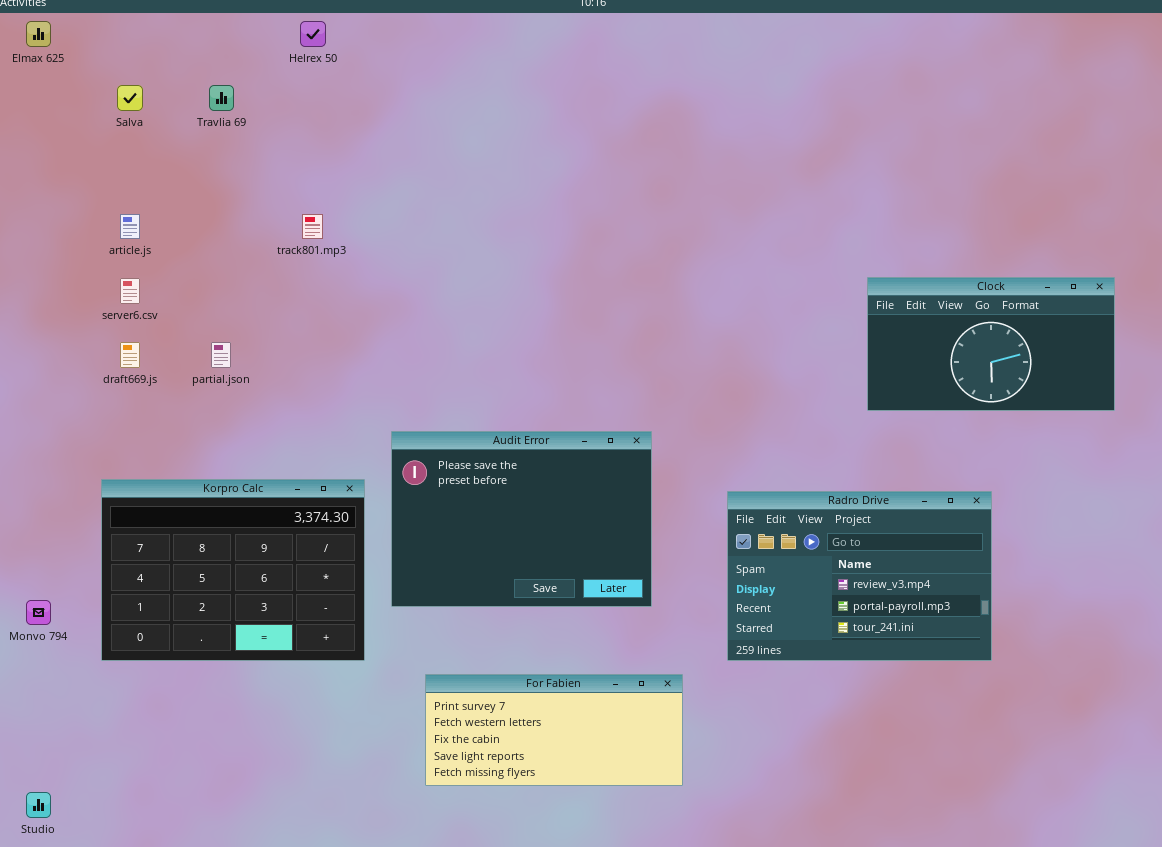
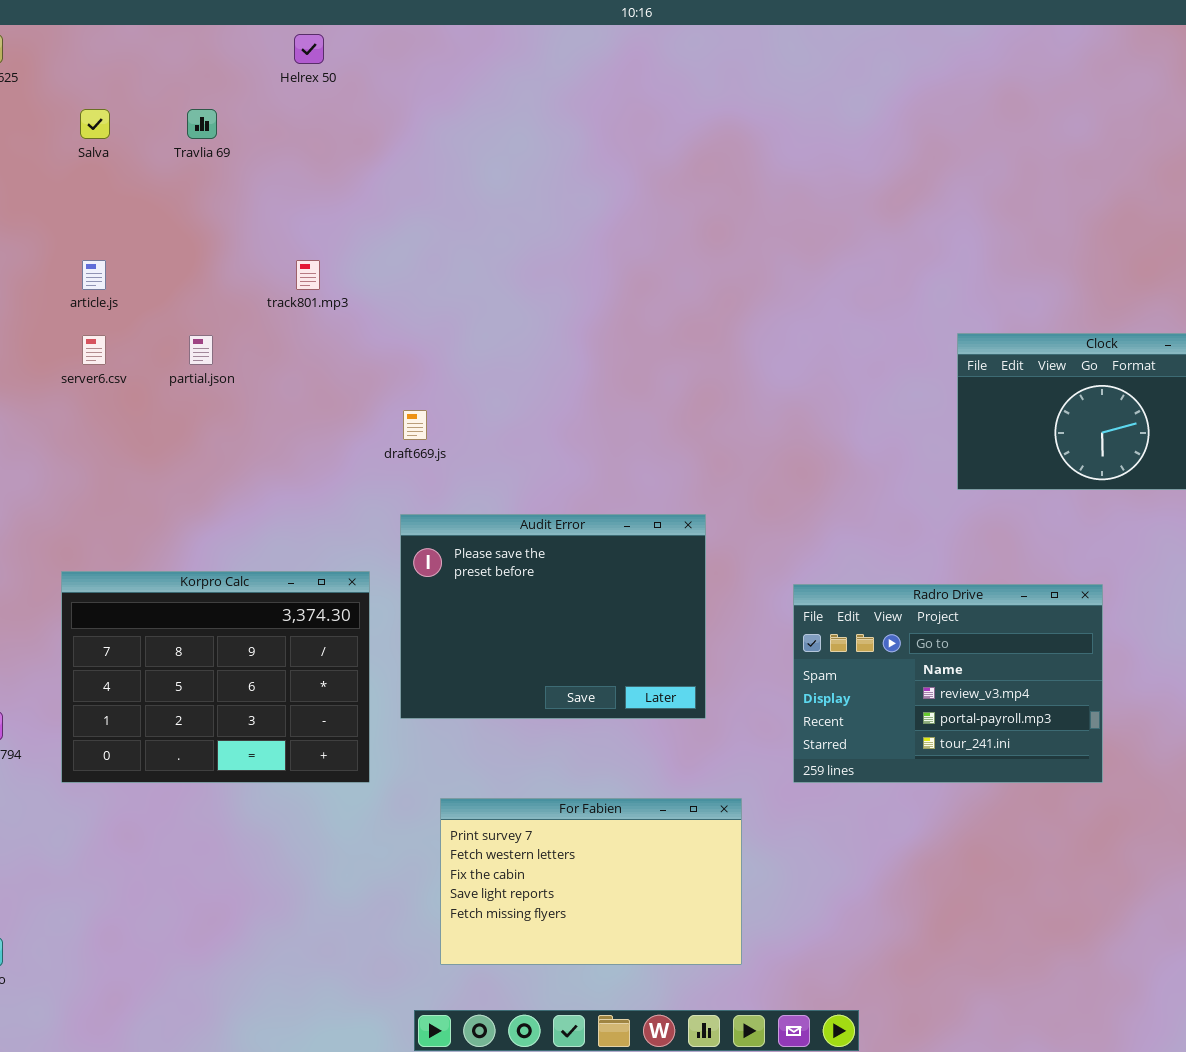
draft669.js: [120,342,140,368] -> [403,410,427,440], moved
partial.json: [211,342,231,368] -> [189,335,213,365], moved
For Fabien: [425,674,683,786] -> [440,798,742,965], resized

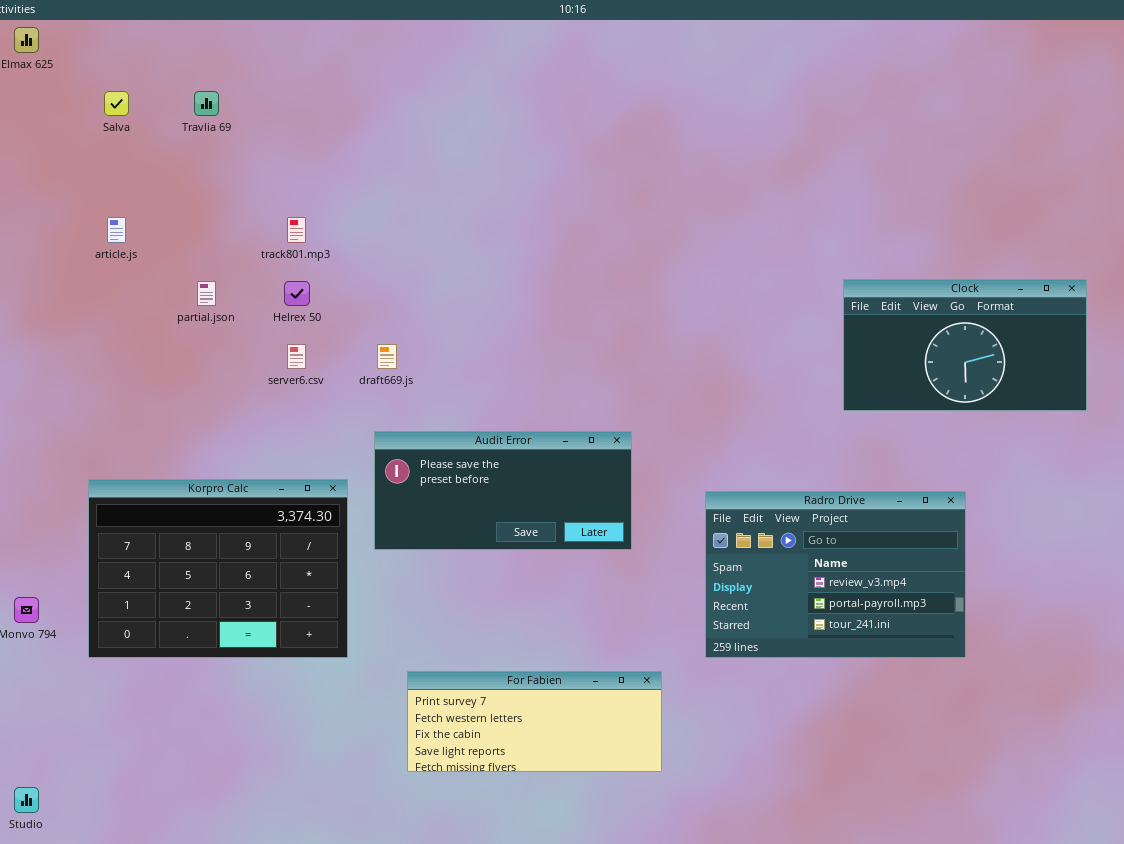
Helrex 50: [294,34,324,64] -> [284,281,310,306], moved
server6.csv: [82,335,106,365] -> [287,344,306,369], moved
Audit Error: [400,514,706,719] -> [374,431,632,550], resized
For Fabien: [440,798,742,965] -> [407,671,662,772], resized

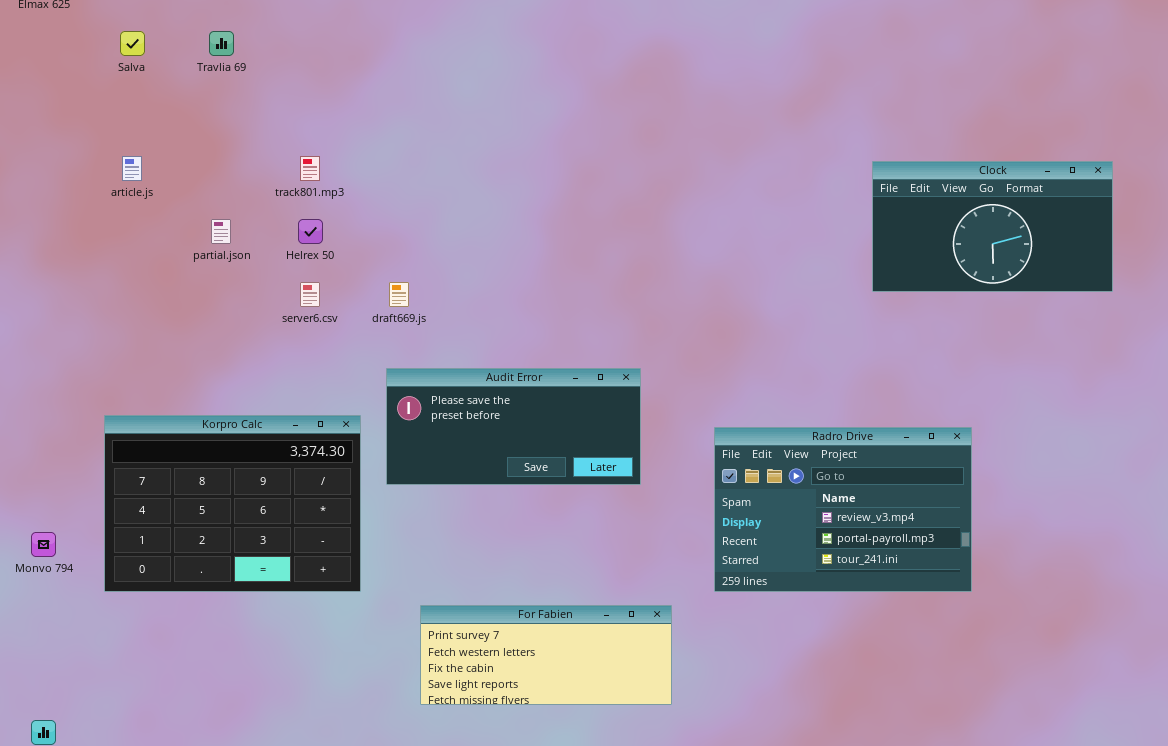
Clock: [843,279,1087,411] -> [872,161,1113,292], moved

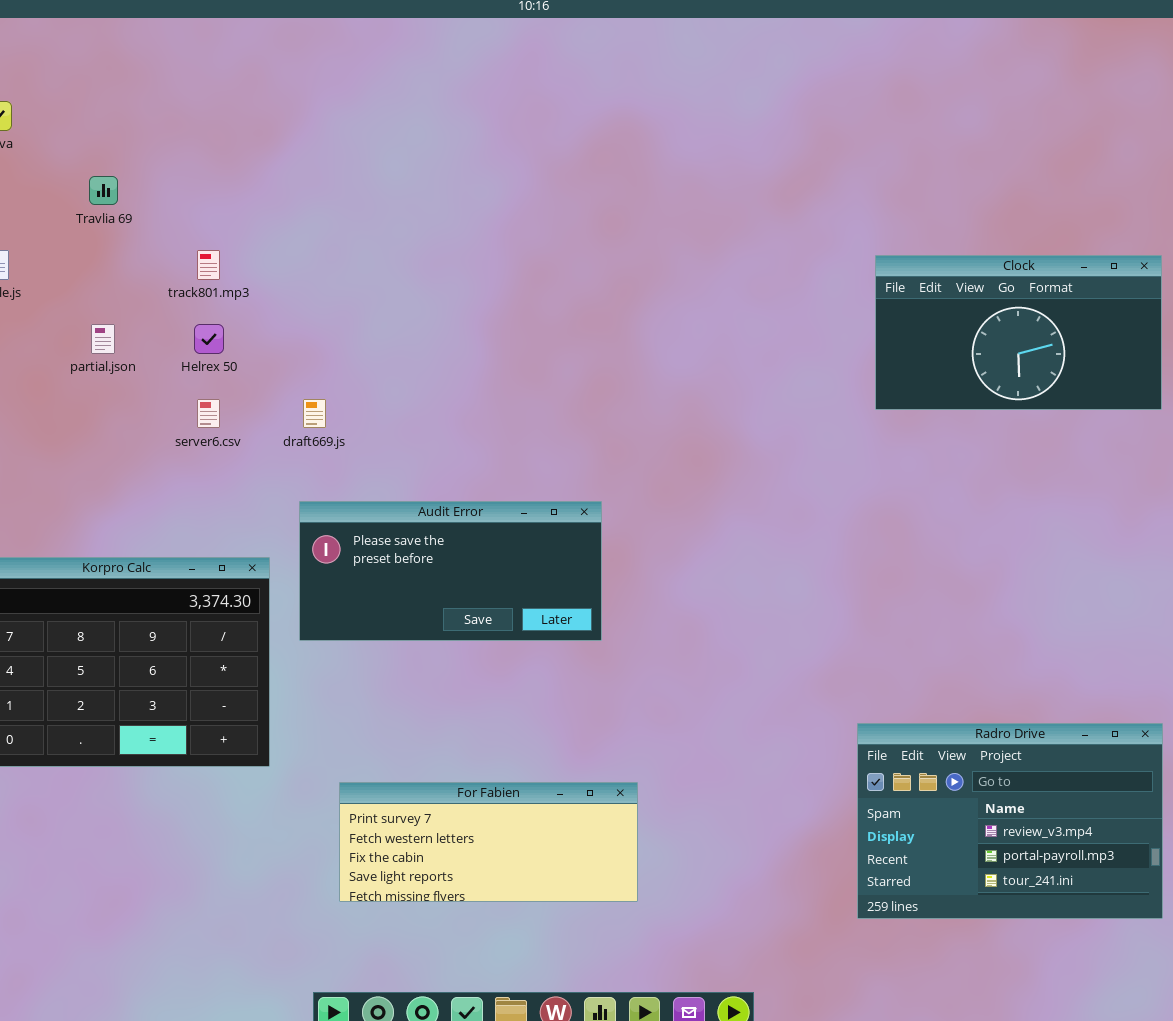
Travlia 69: [209,31,234,56] -> [89,176,118,205], moved
Radro Drive: [714,427,972,592] -> [857,723,1163,919], moved

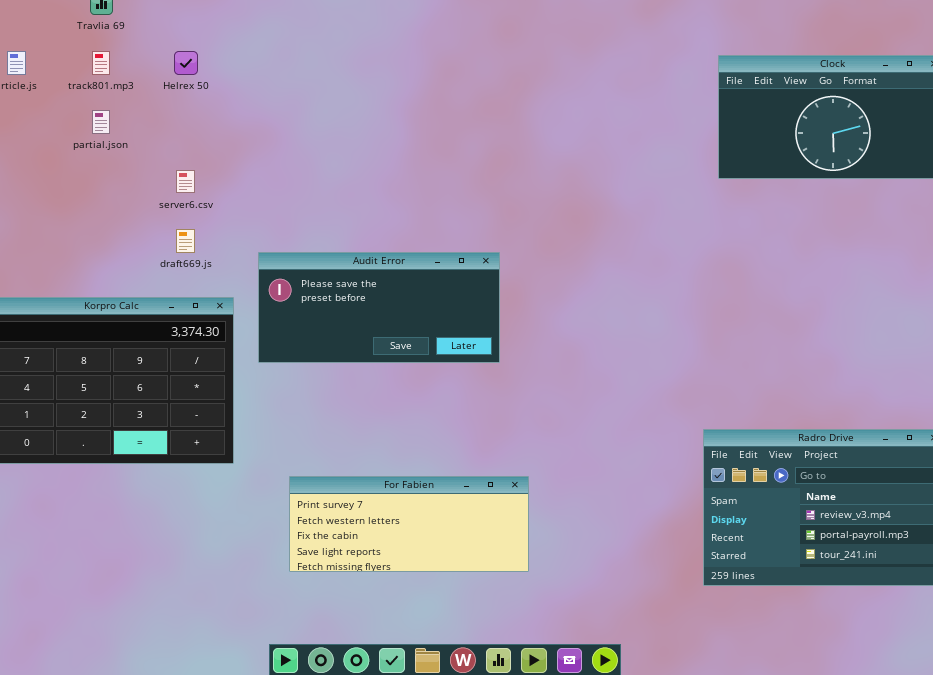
track801.mp3: [197,250,220,280] -> [92,51,110,75], moved
Helrex 50: [194,324,224,354] -> [174,51,198,75], moved
draft669.js: [303,399,326,428] -> [176,229,195,253], moved

